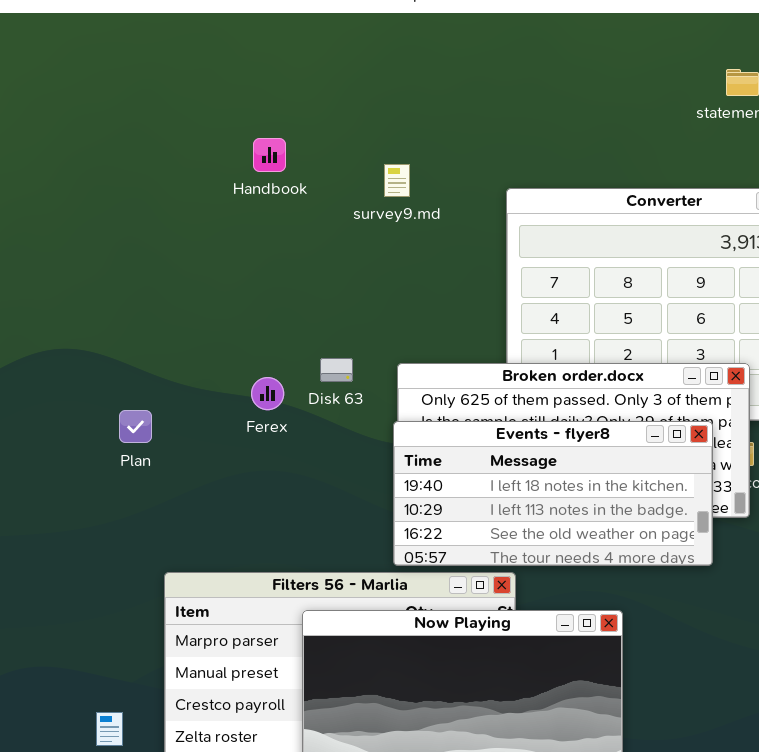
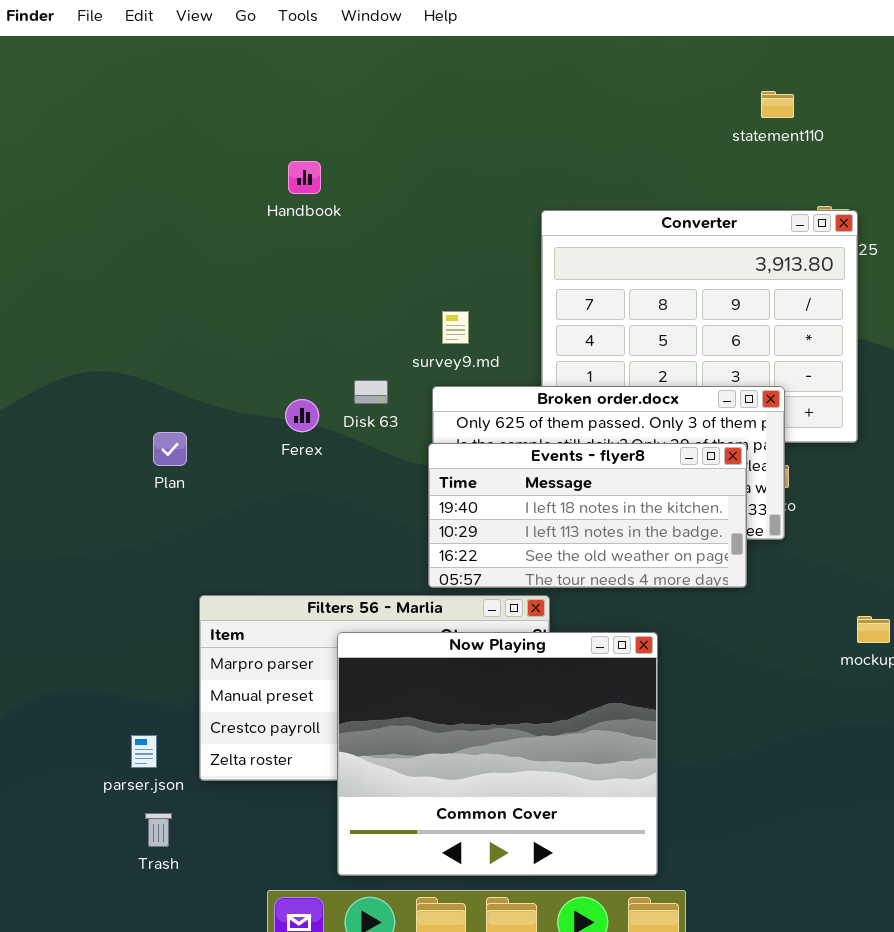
survey9.md: [384,164,410,197] -> [442,311,469,344], moved

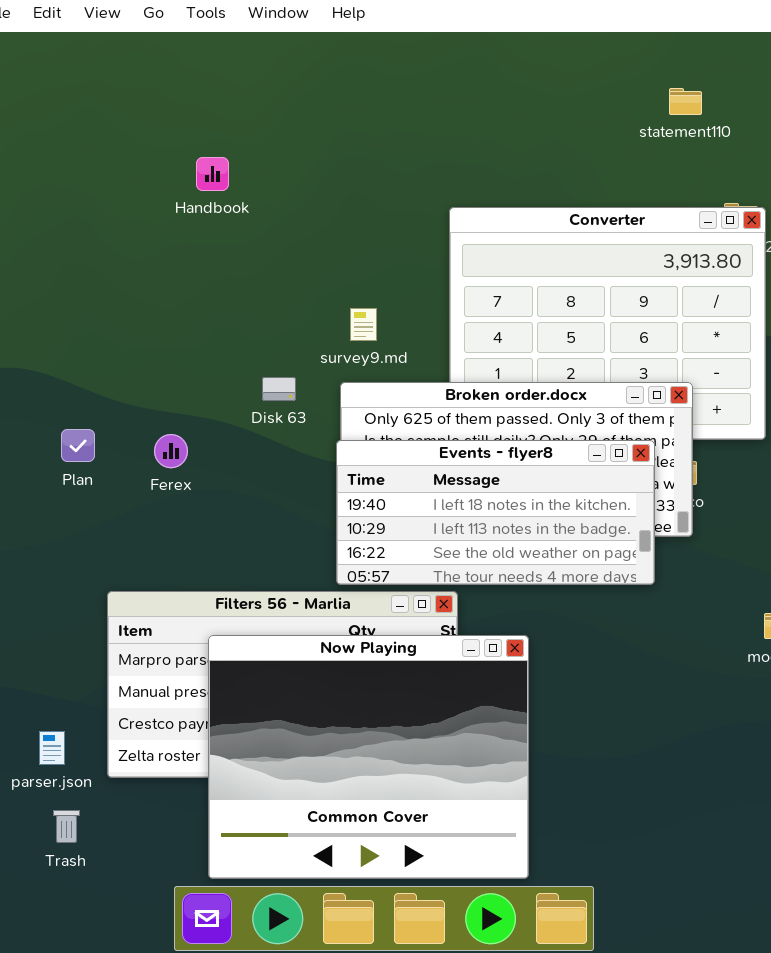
Ferex: [285,399,319,432] -> [154,434,188,468], moved
Now Playing: [337,632,658,876] -> [208,635,529,879], moved

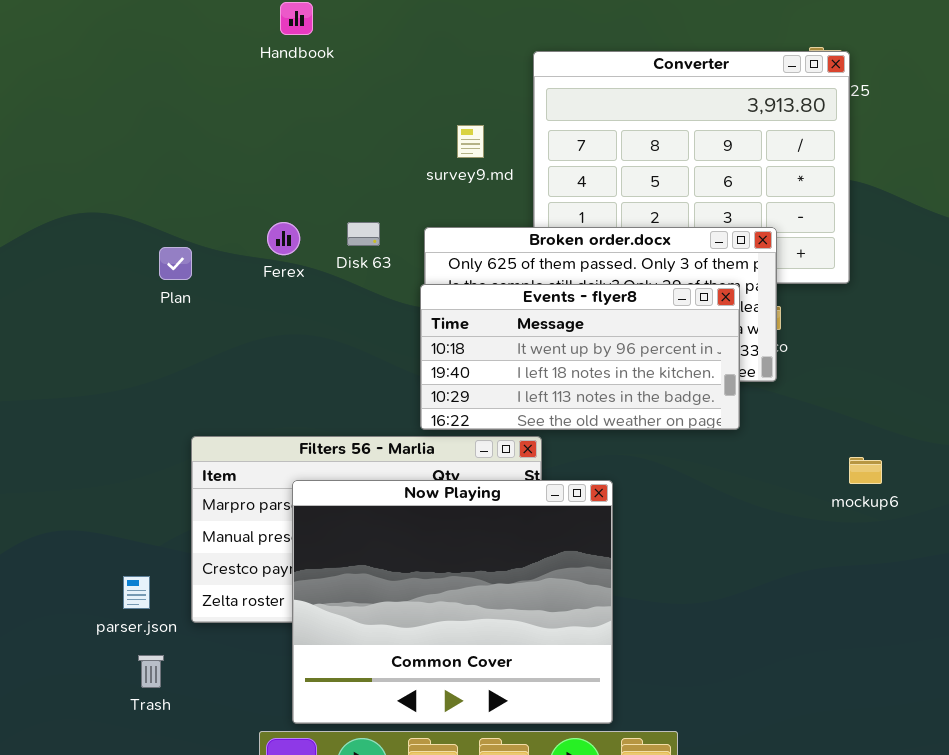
survey9.md: [350,308,377,341] -> [457,125,484,158], moved
Plan: [61,429,95,462] -> [159,247,192,280], moved
Ferex: [154,434,188,468] -> [267,222,300,255], moved
Events - flyer8: [336,440,655,585] -> [420,284,740,430], scrolled up 1 row

